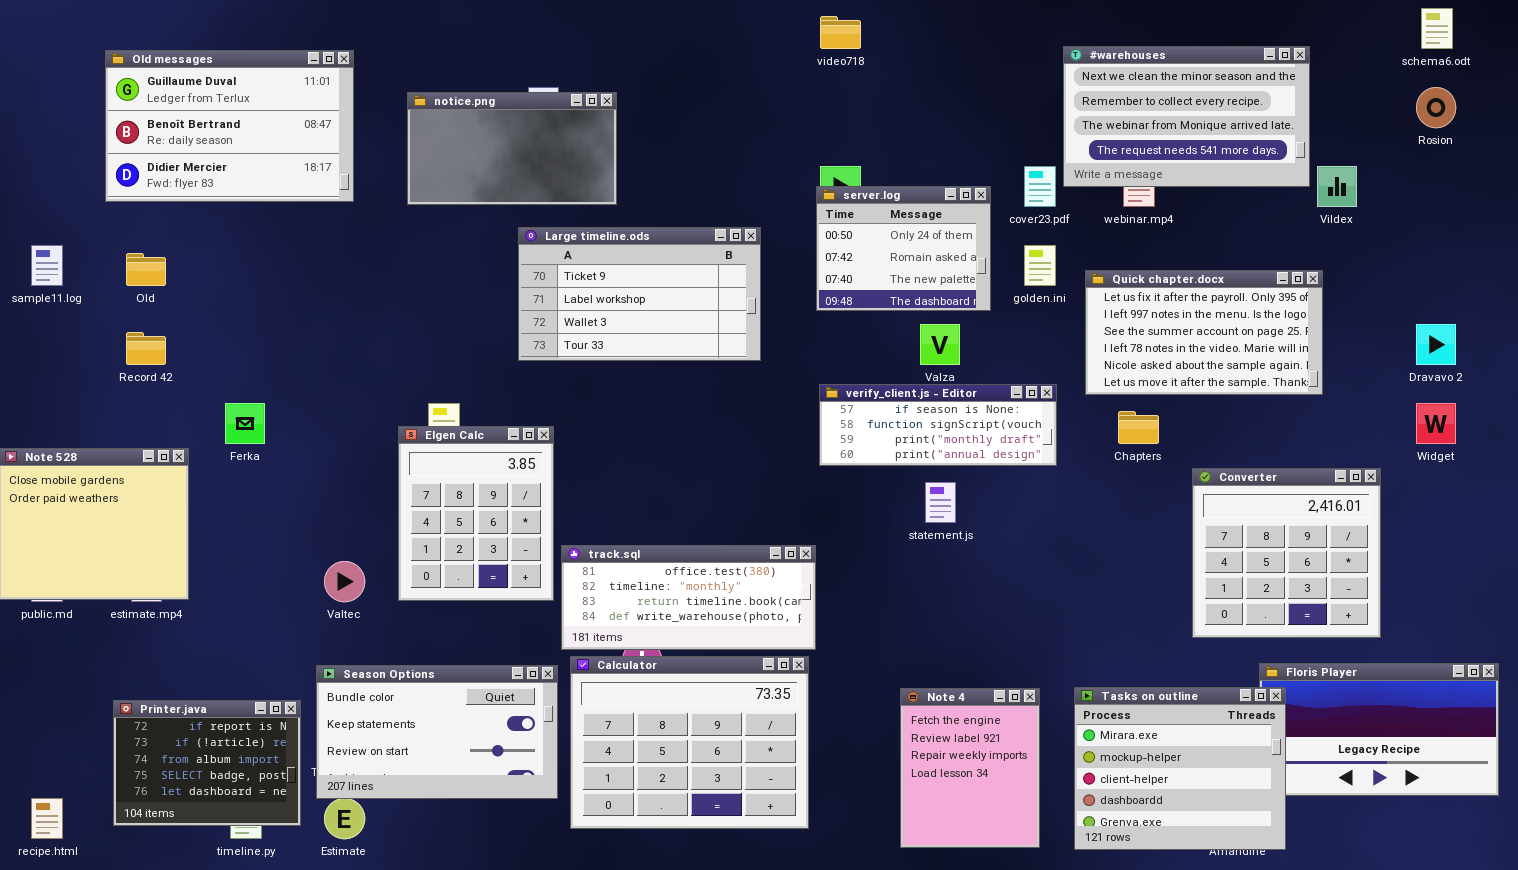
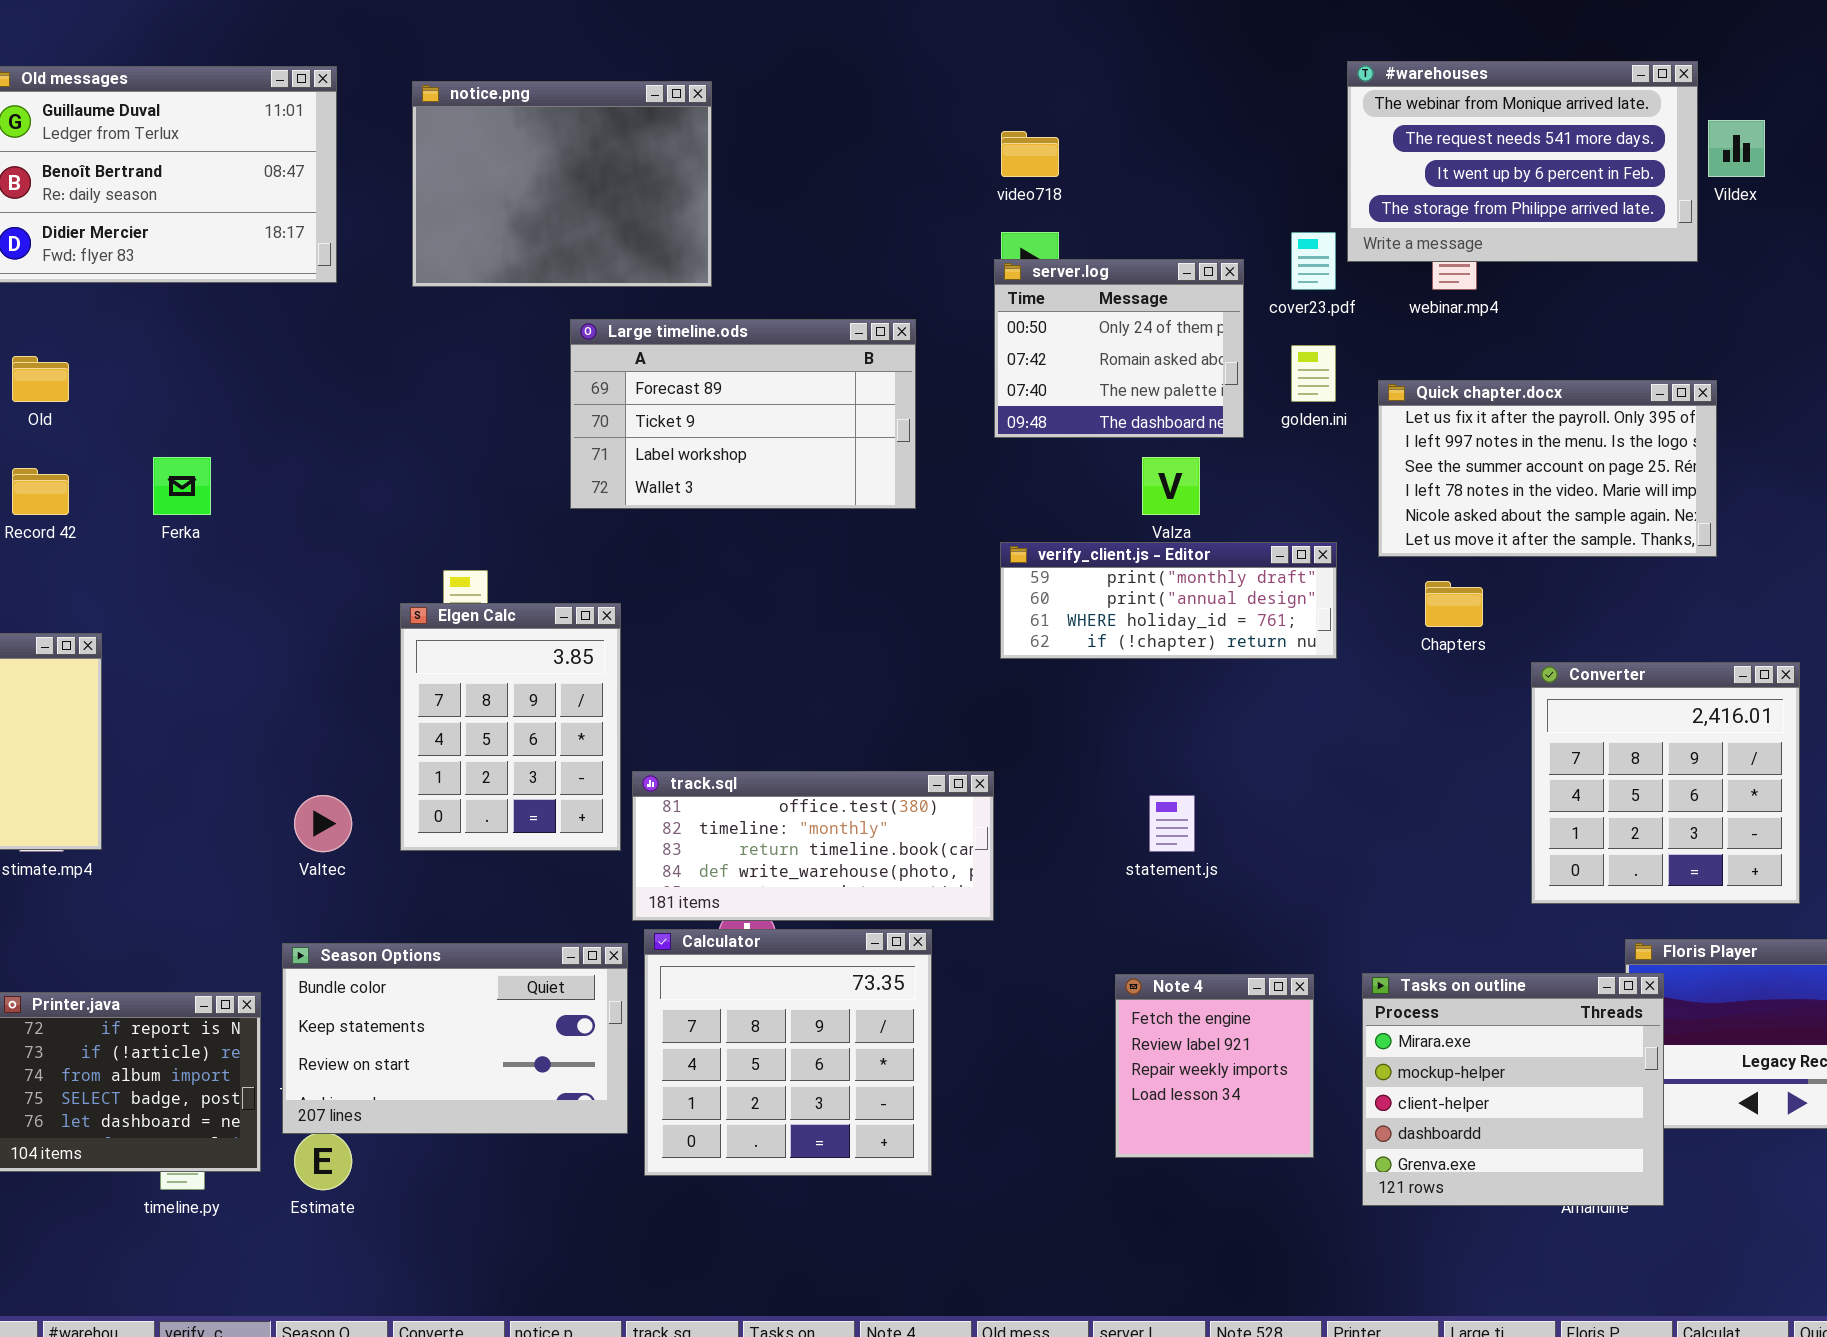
video718: [820,16,861,49] -> [1001,131,1059,177], moved
#warehouses: [1063,46,1310,187] -> [1347,61,1698,262], scrolled down 2 rows
notice.png: [407,92,617,205] -> [412,81,712,287], resized
Vildex: [1317,166,1357,207] -> [1708,120,1765,177], moved
Large timeline.ods: [518,227,761,361] -> [570,319,916,509], scrolled up 1 row
verify_client.js - Editor: [819,384,1057,466] -> [1000,542,1337,659], scrolled down 2 rows
Ferka: [225,403,265,444] -> [153,457,211,515], moved
statement.js: [925,482,956,523] -> [1149,795,1195,852], moved
Calculator: [570,656,809,829] -> [644,929,932,1176], resized
Note 4: [900,688,1040,848] -> [1115,974,1314,1158], resized

